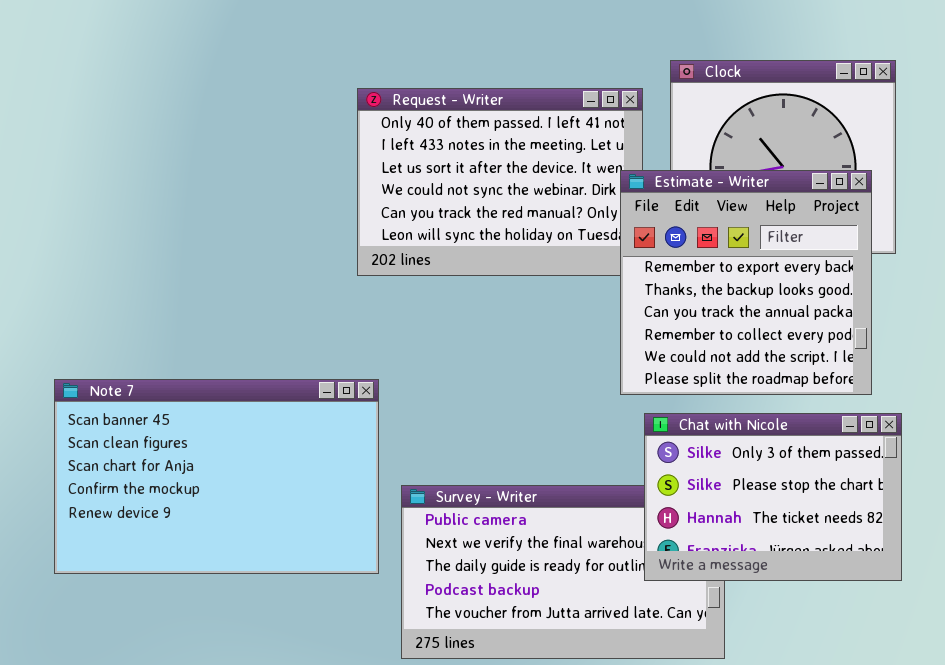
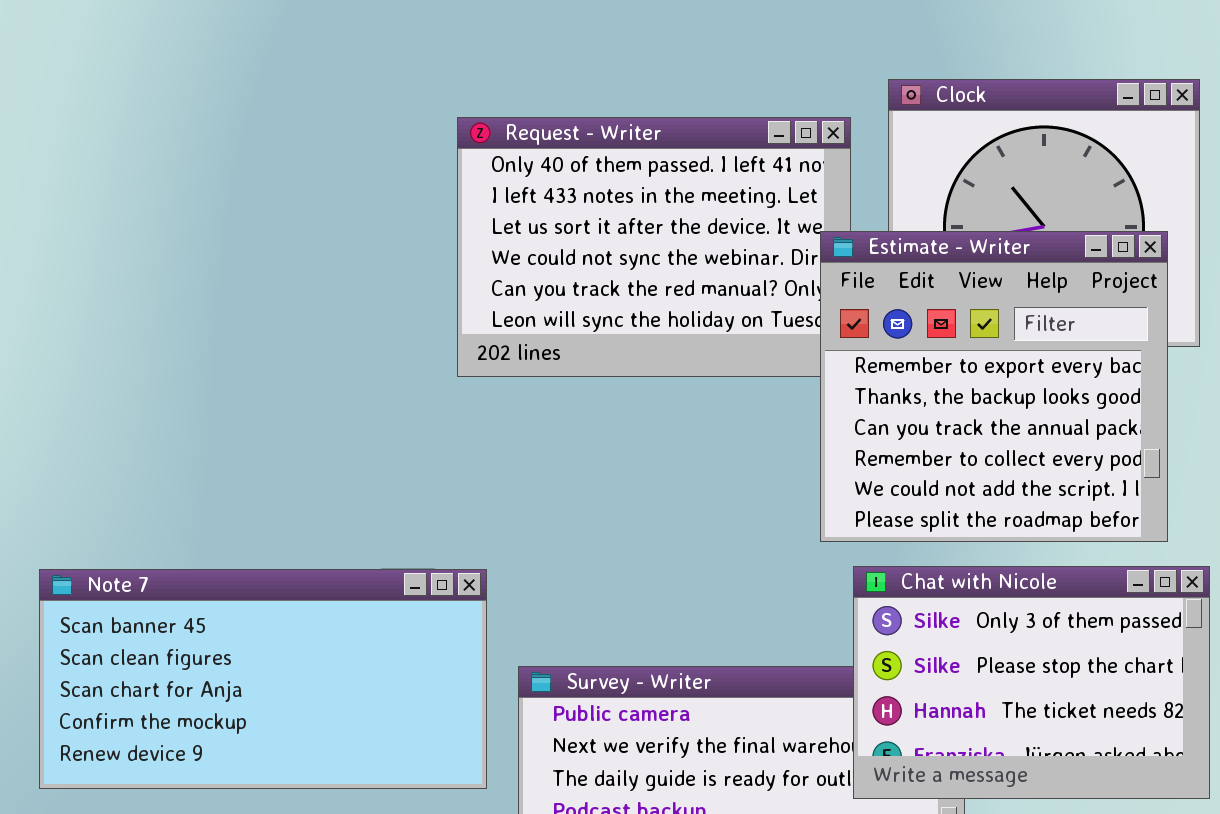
Note 7: [54,379,379,574] -> [39,569,487,789], resized

